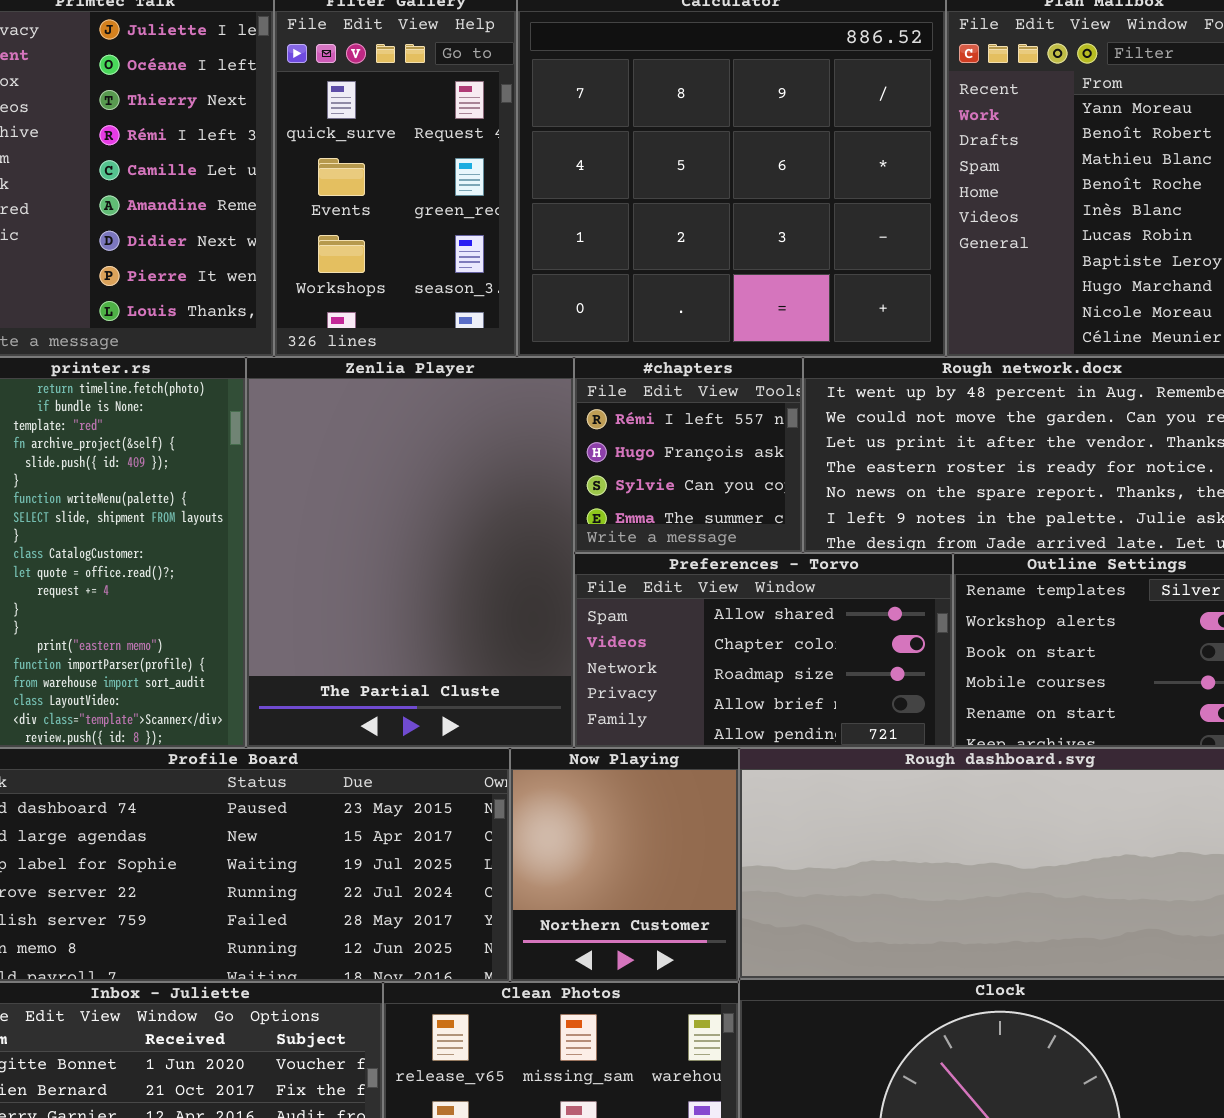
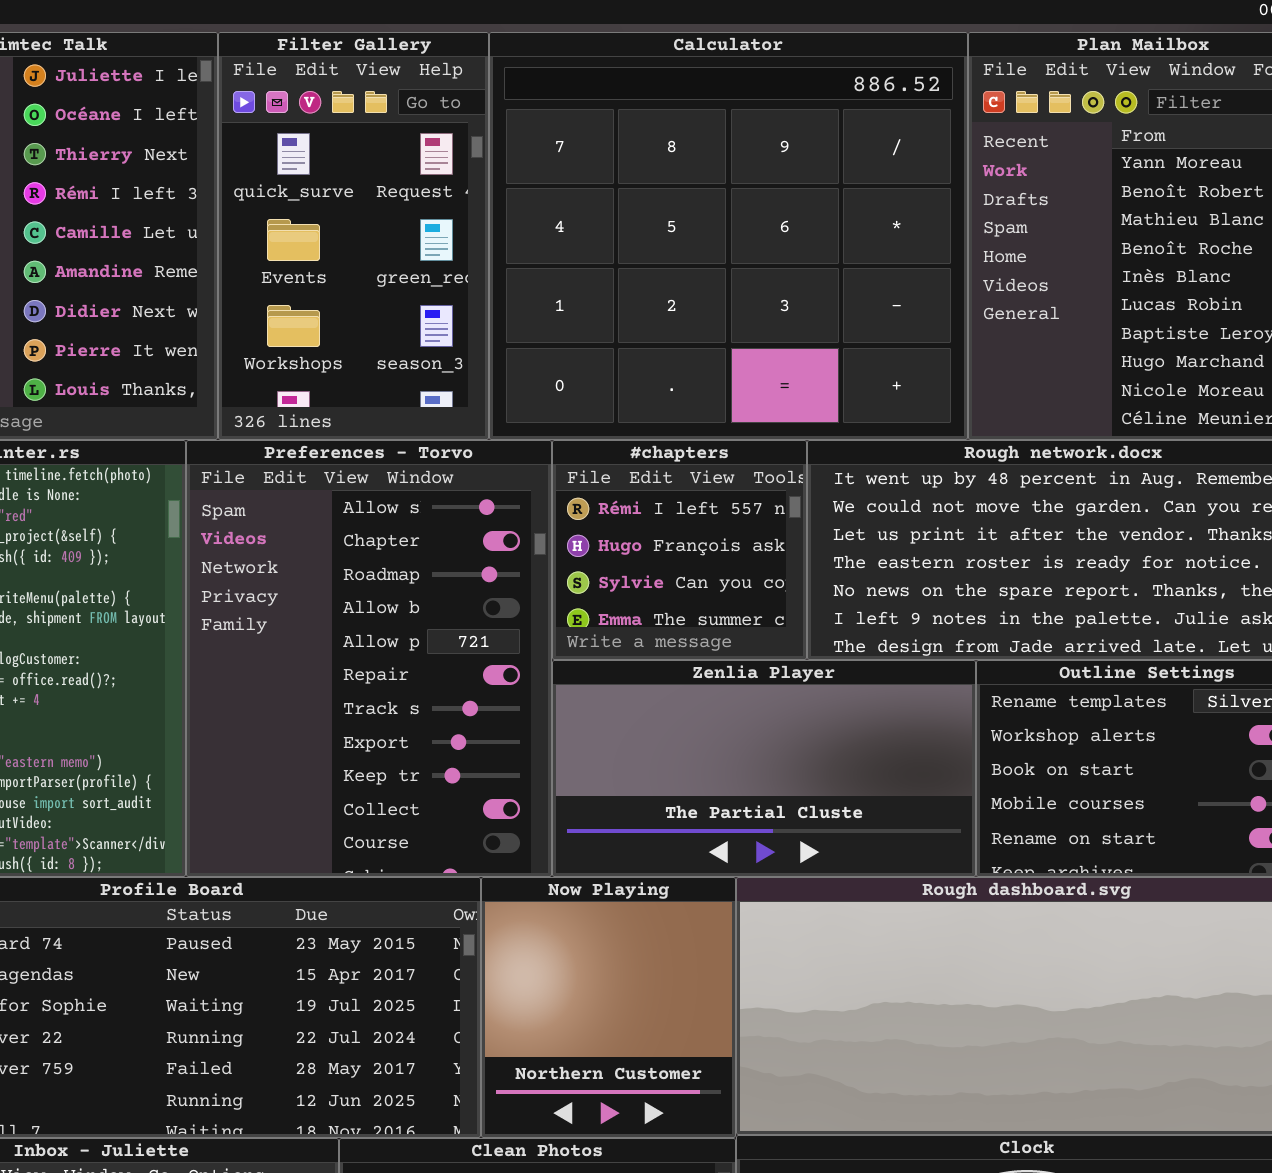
Zenlia Player: [246,357,574,748] -> [552,660,976,877], moved, resized
Preferences - Torvo: [574,553,953,748] -> [186,440,552,877], moved, resized

